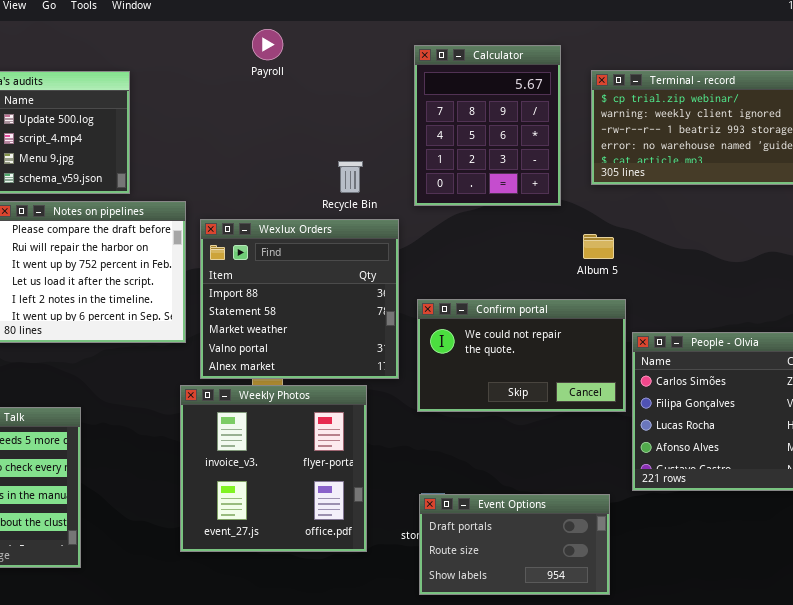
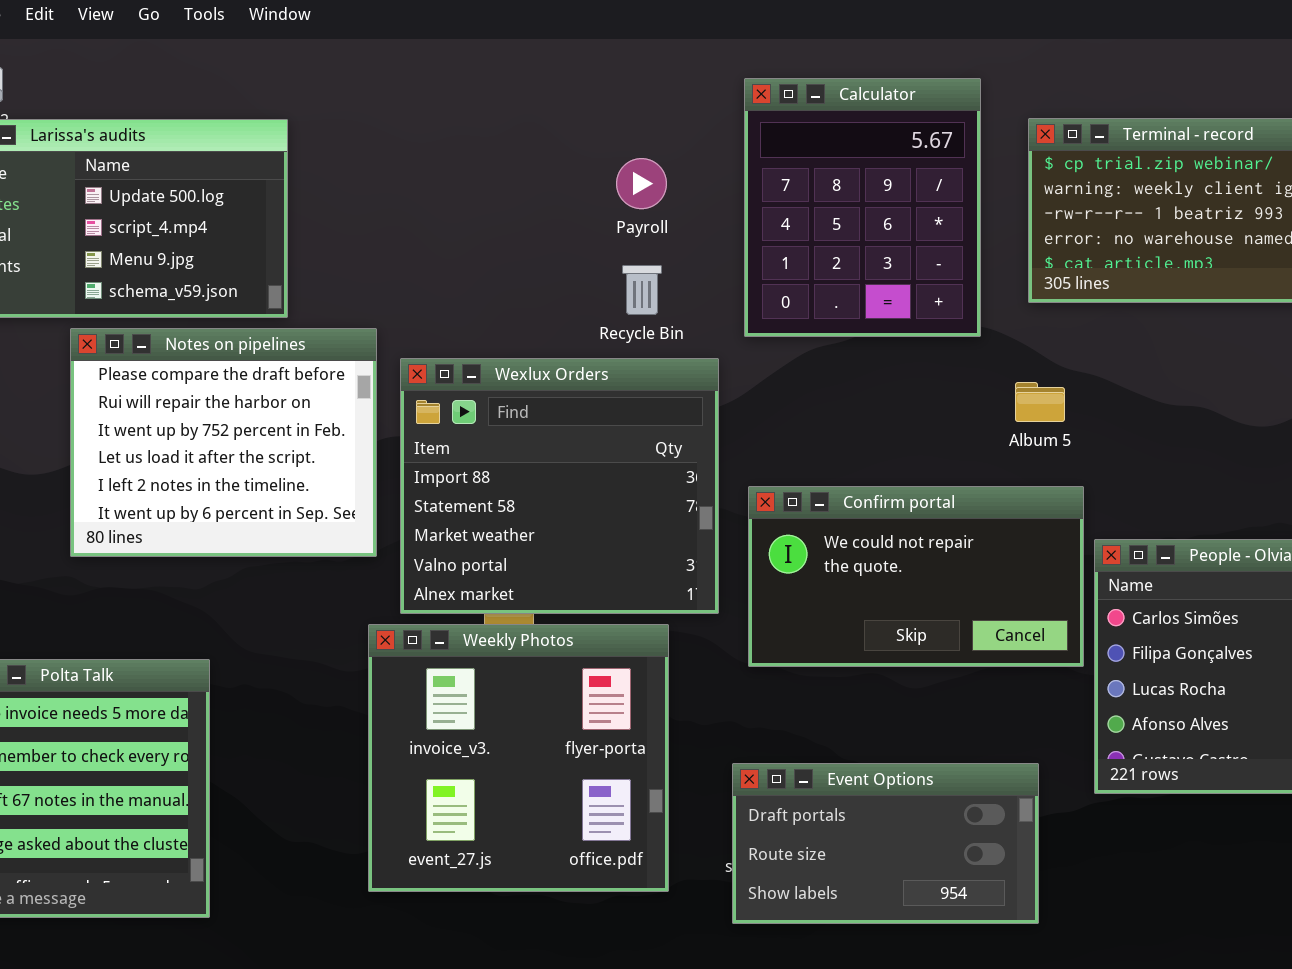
Payroll: [252,29,283,60] -> [616,158,667,209], moved
Event Options: [419,494,610,595] -> [732,763,1039,924], moved

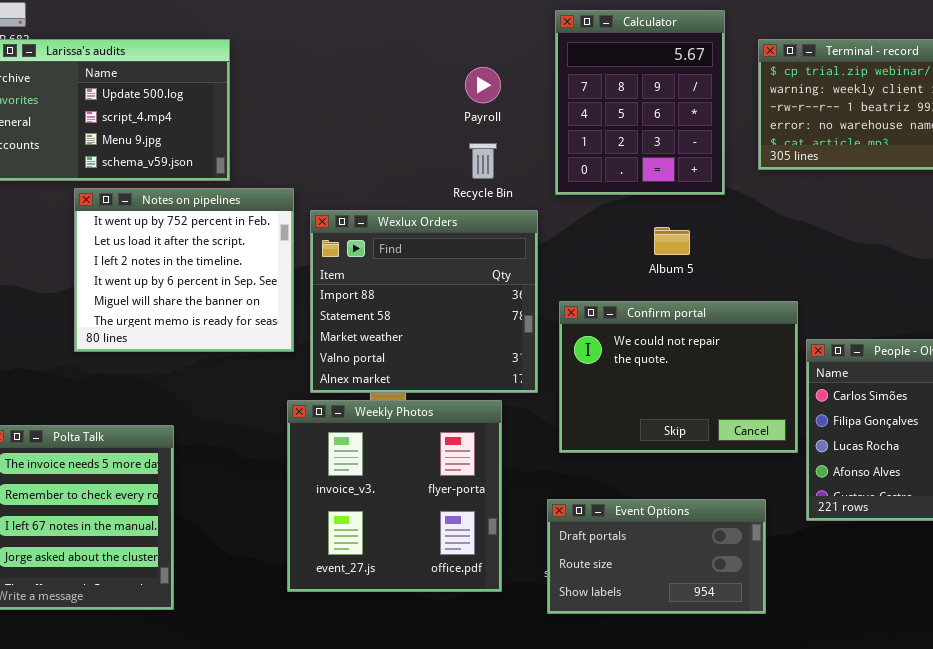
Notes on pipelines: [70,328,377,557] -> [74,188,294,352], scrolled down 2 rows
Album 5: [1015,382,1065,422] -> [654,227,690,255], moved
Confirm portal: [748,486,1084,667] -> [559,301,798,453], resized

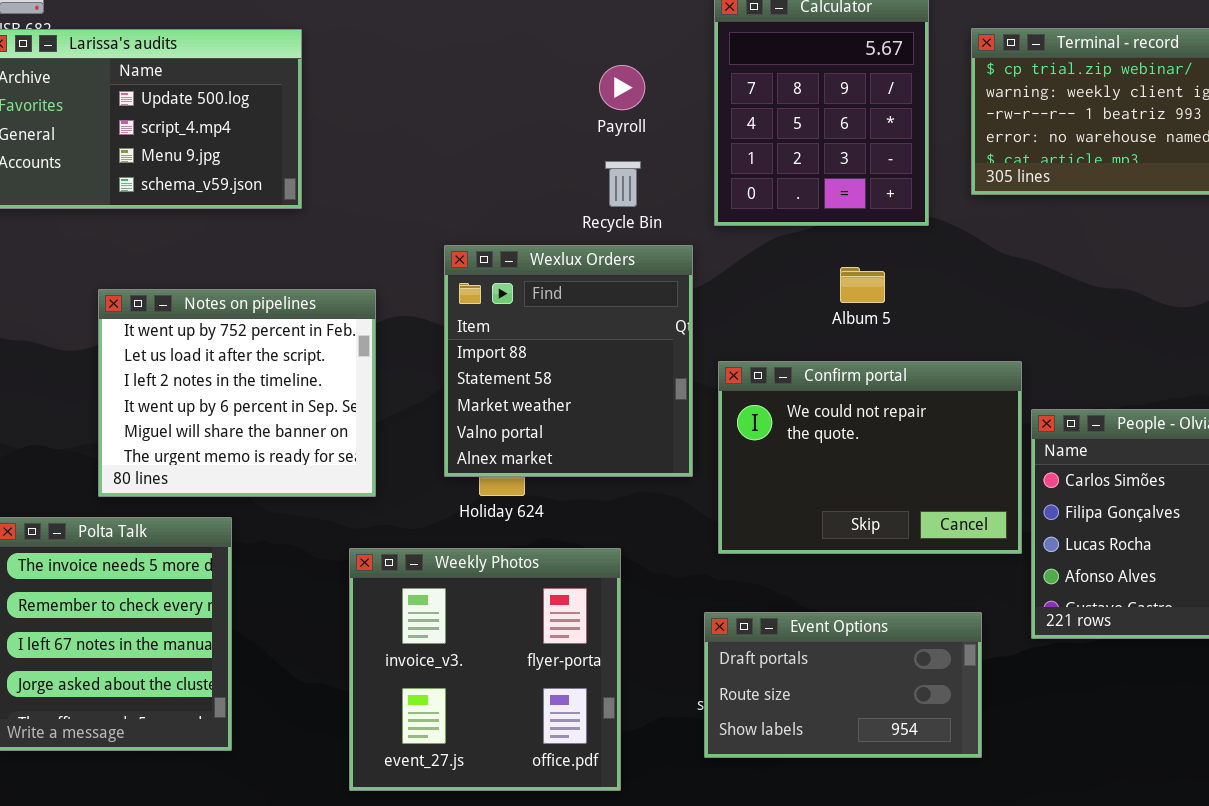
Notes on pipelines: [74,188,294,352] -> [98,289,376,497], moved
Wexlux Orders: [310,210,538,393] -> [444,245,693,477], resized
Weekly Photos: [287,400,502,592] -> [349,548,621,791], moved

